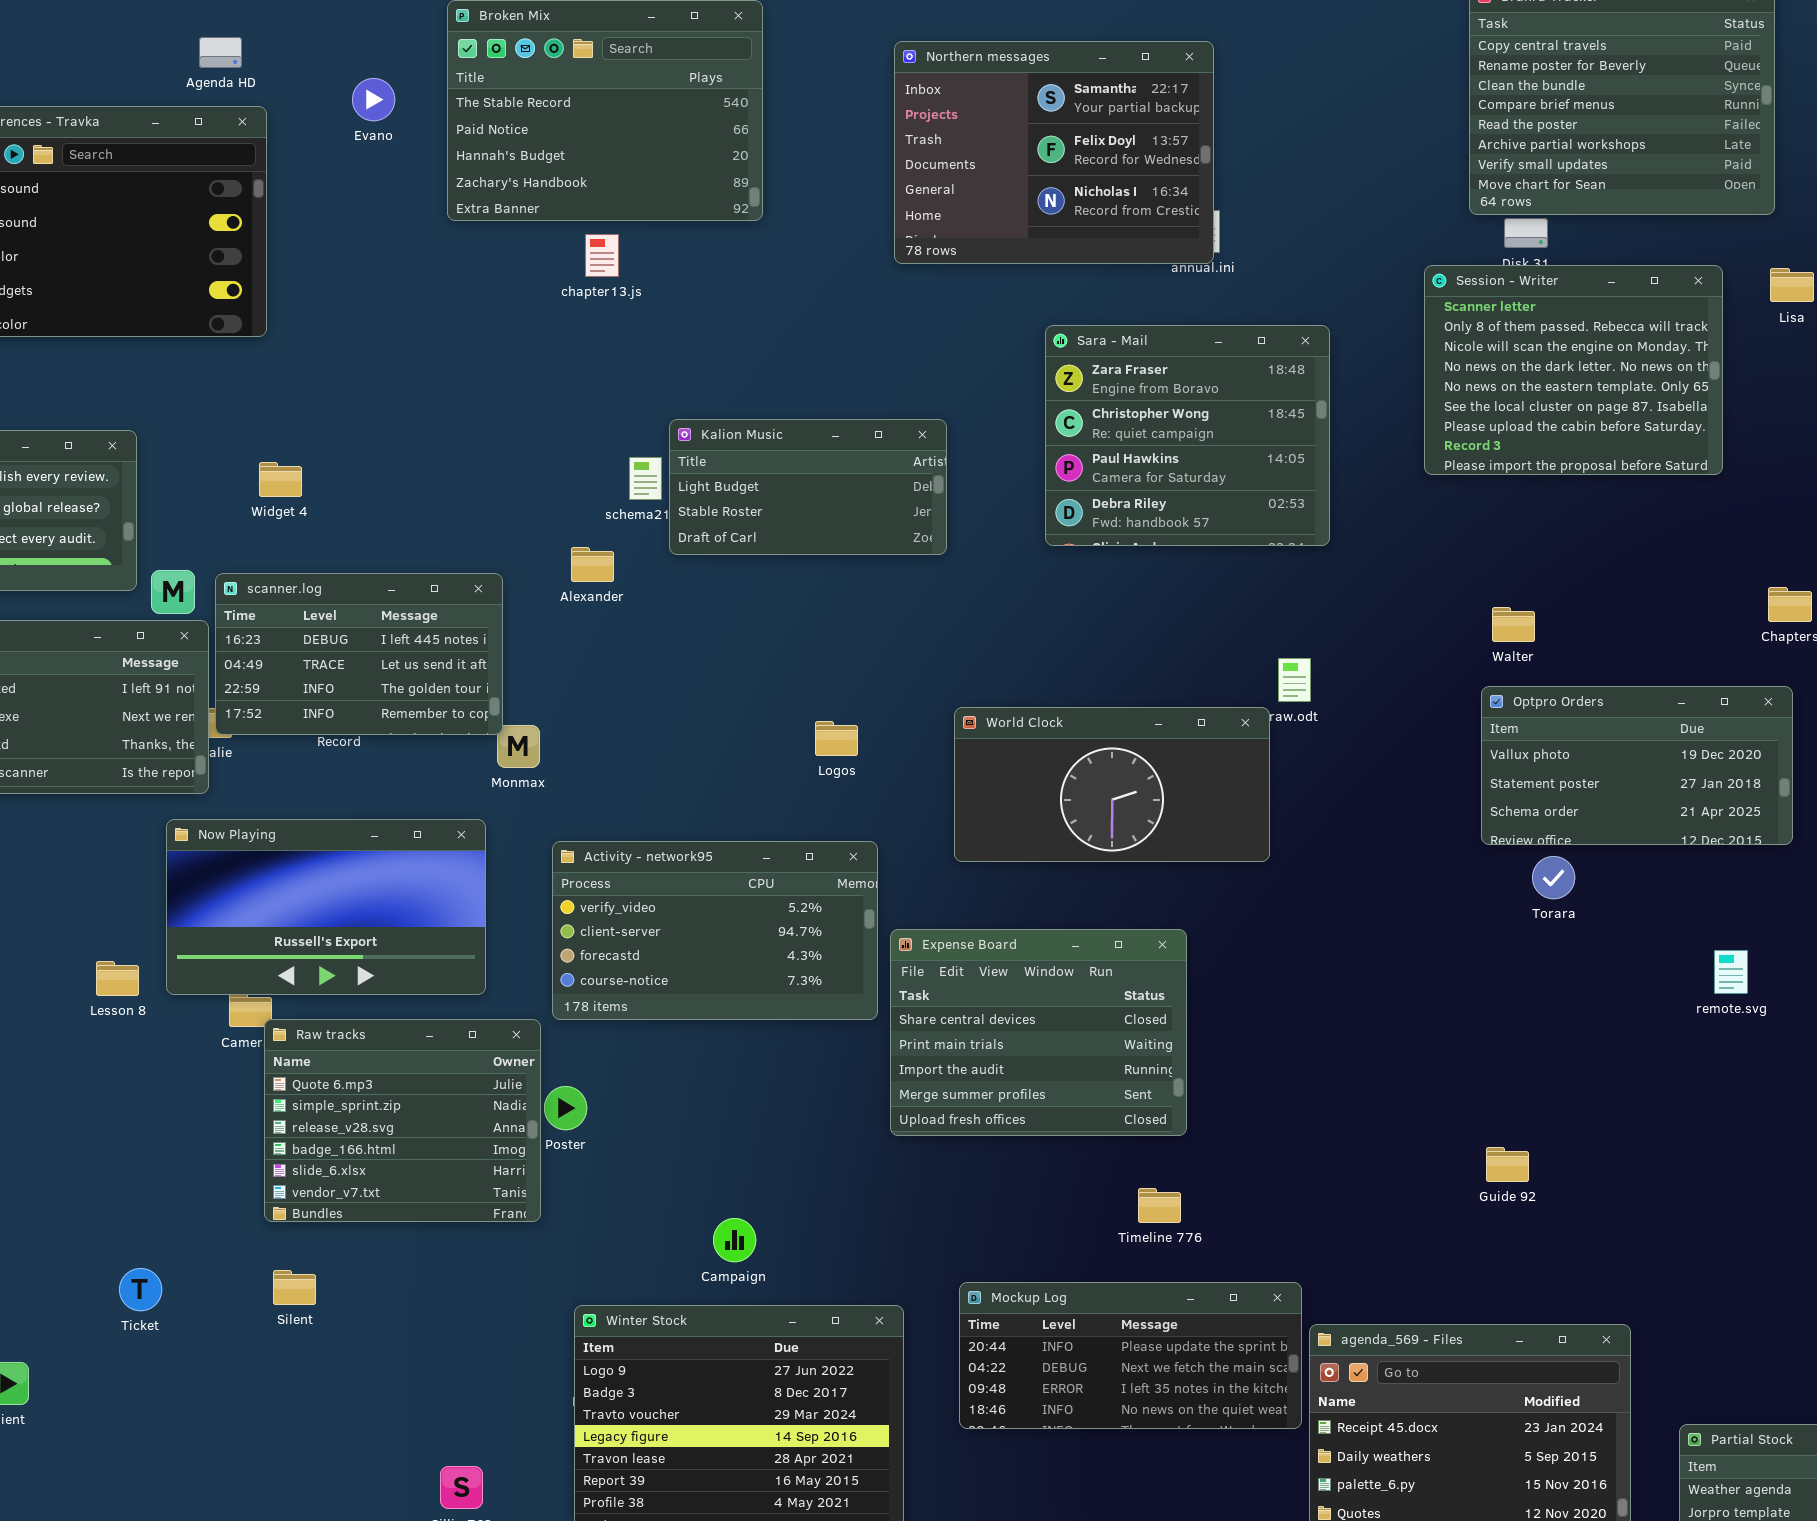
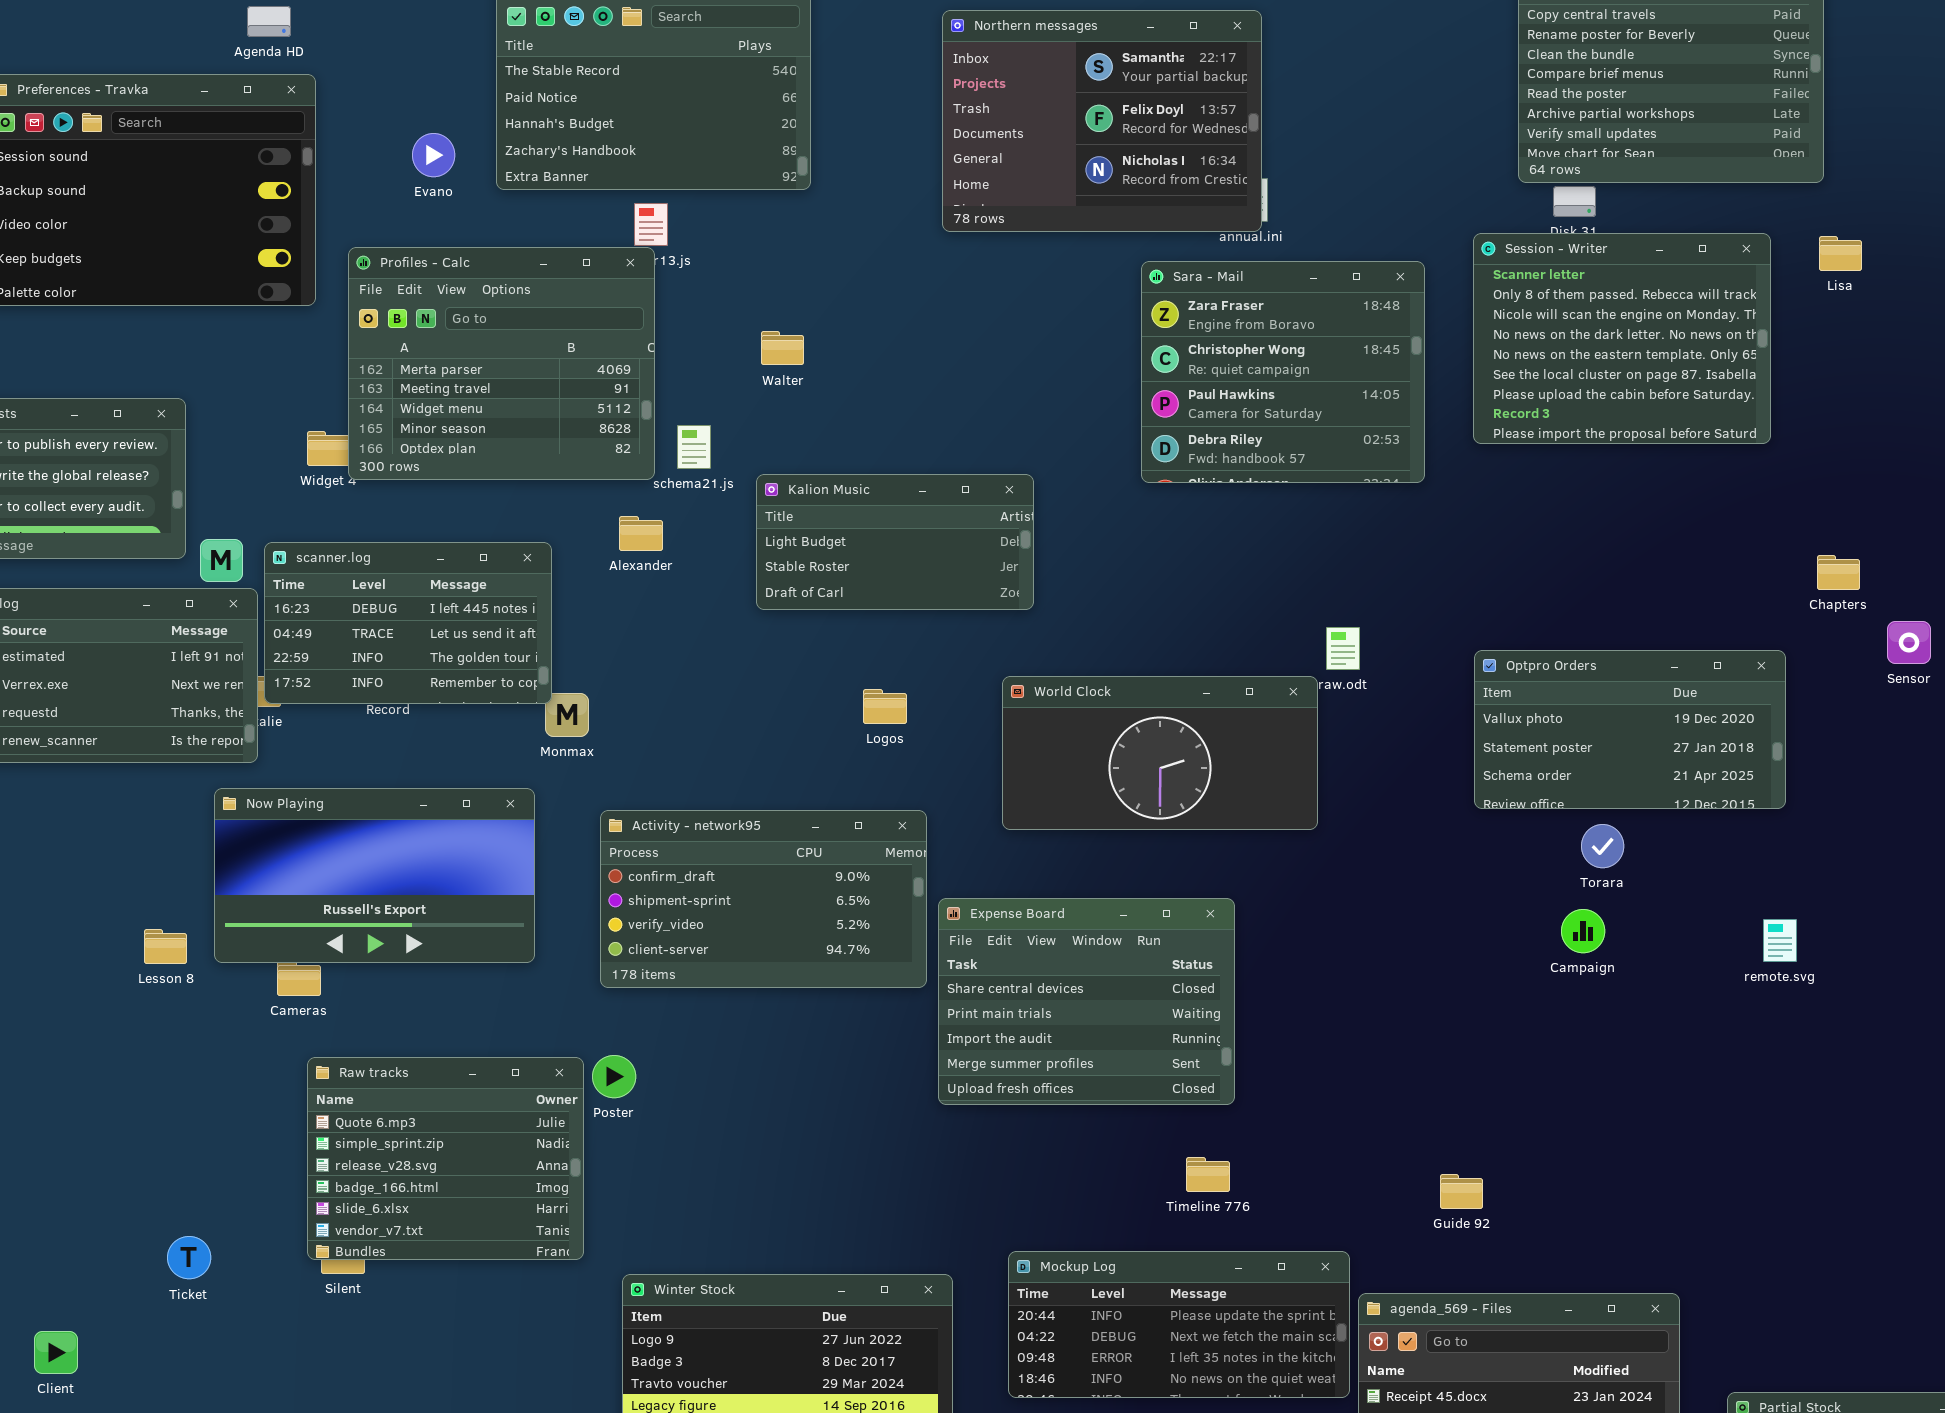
Evano: [352,78,395,121] -> [412,133,455,177], moved
Profiles - Calc: none -> [348,247,655,480], opened
Sara - Mail: [1045,325,1330,546] -> [1141,261,1425,483], moved
Kalion Music: [669,419,947,555] -> [756,474,1034,610], moved
Walter: [1492,607,1535,642] -> [761,331,804,365], moved
Optpro Orders: [1481,686,1793,845] -> [1474,650,1786,809], moved
Activity - network95: [552,841,878,1020] -> [600,810,927,988], scrolled up 2 rows
Raw tracks: [264,1019,541,1222] -> [307,1057,584,1260], moved
Guide 92: [1486,1147,1529,1182] -> [1440,1174,1483,1209], moved
Campaign: [713,1218,756,1262] -> [1561,909,1605,953], moved

